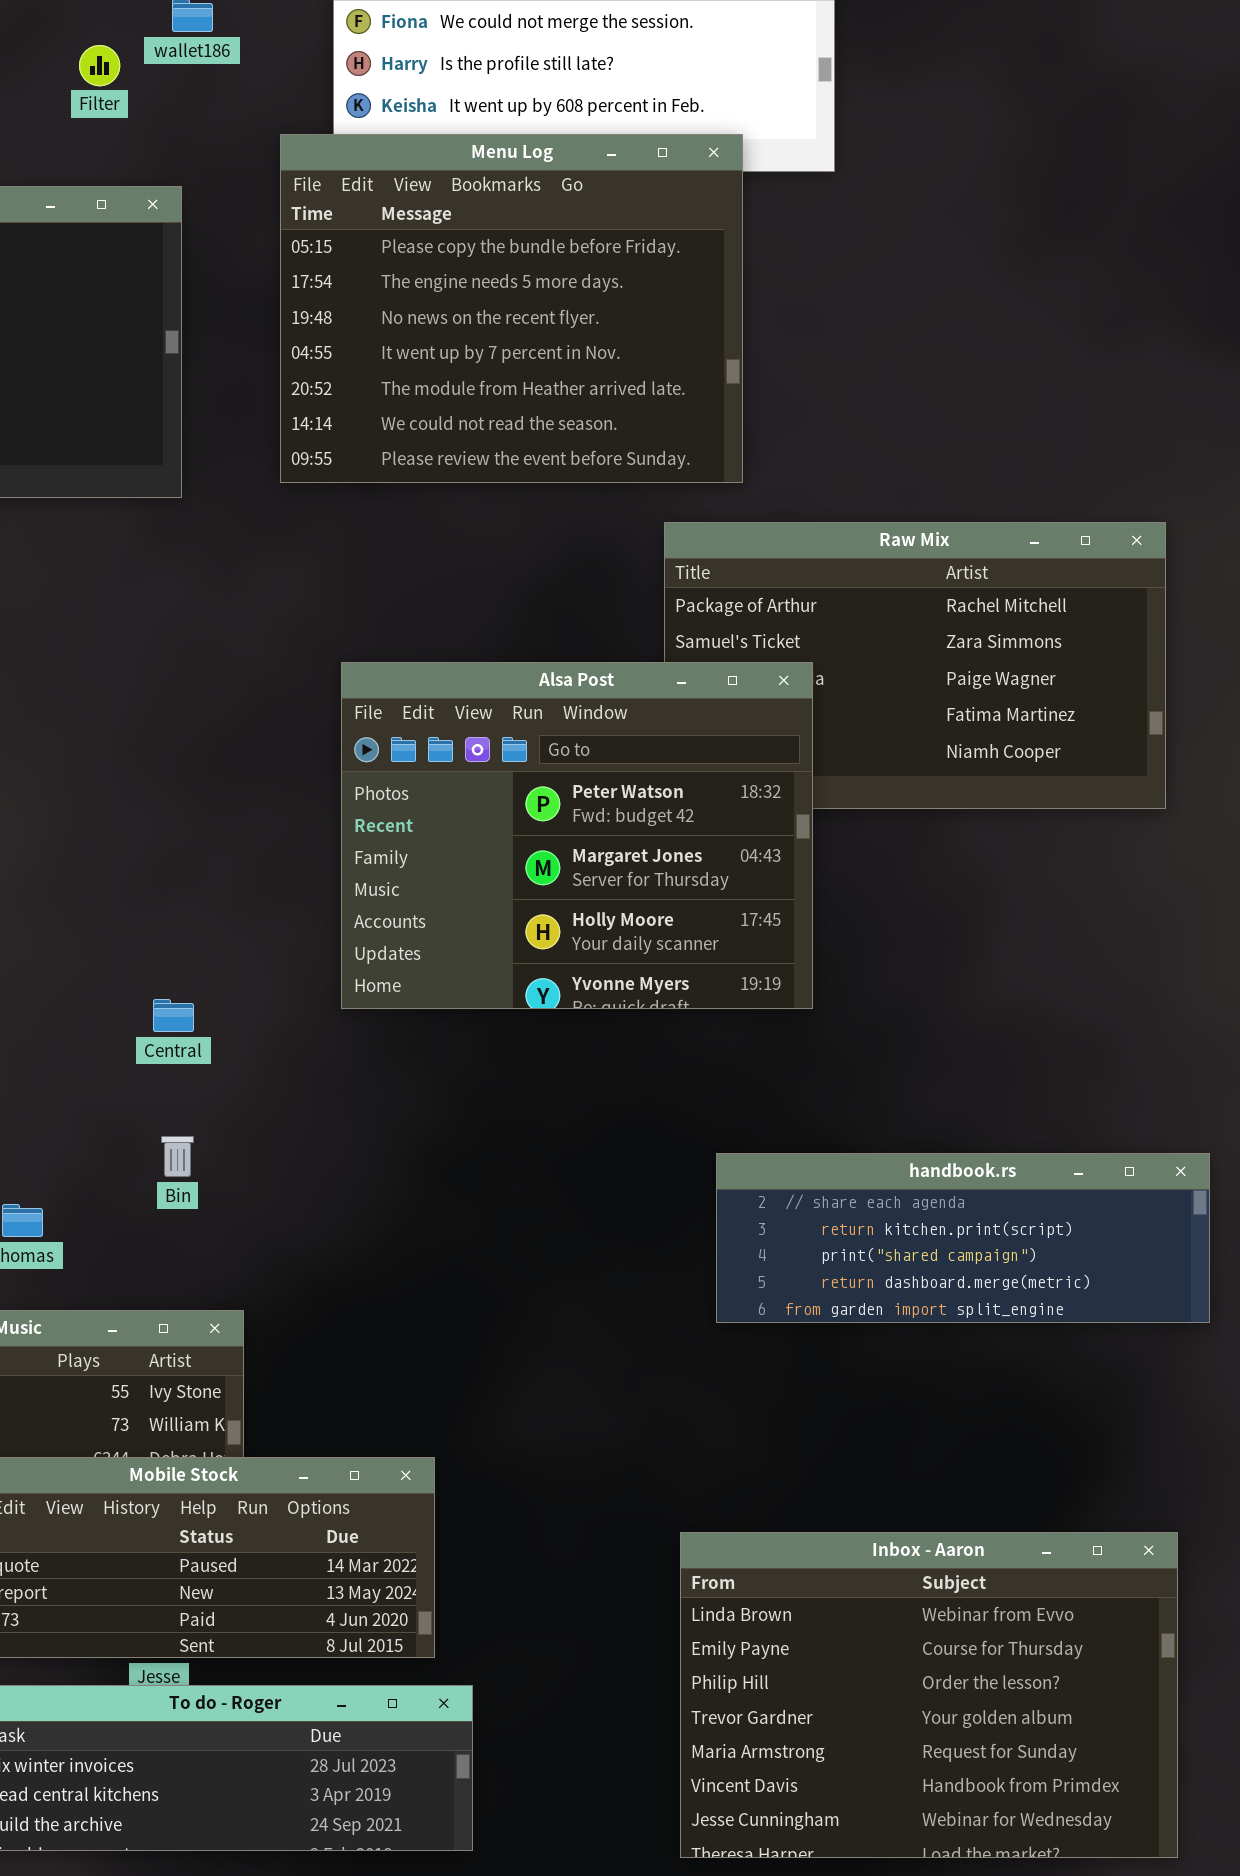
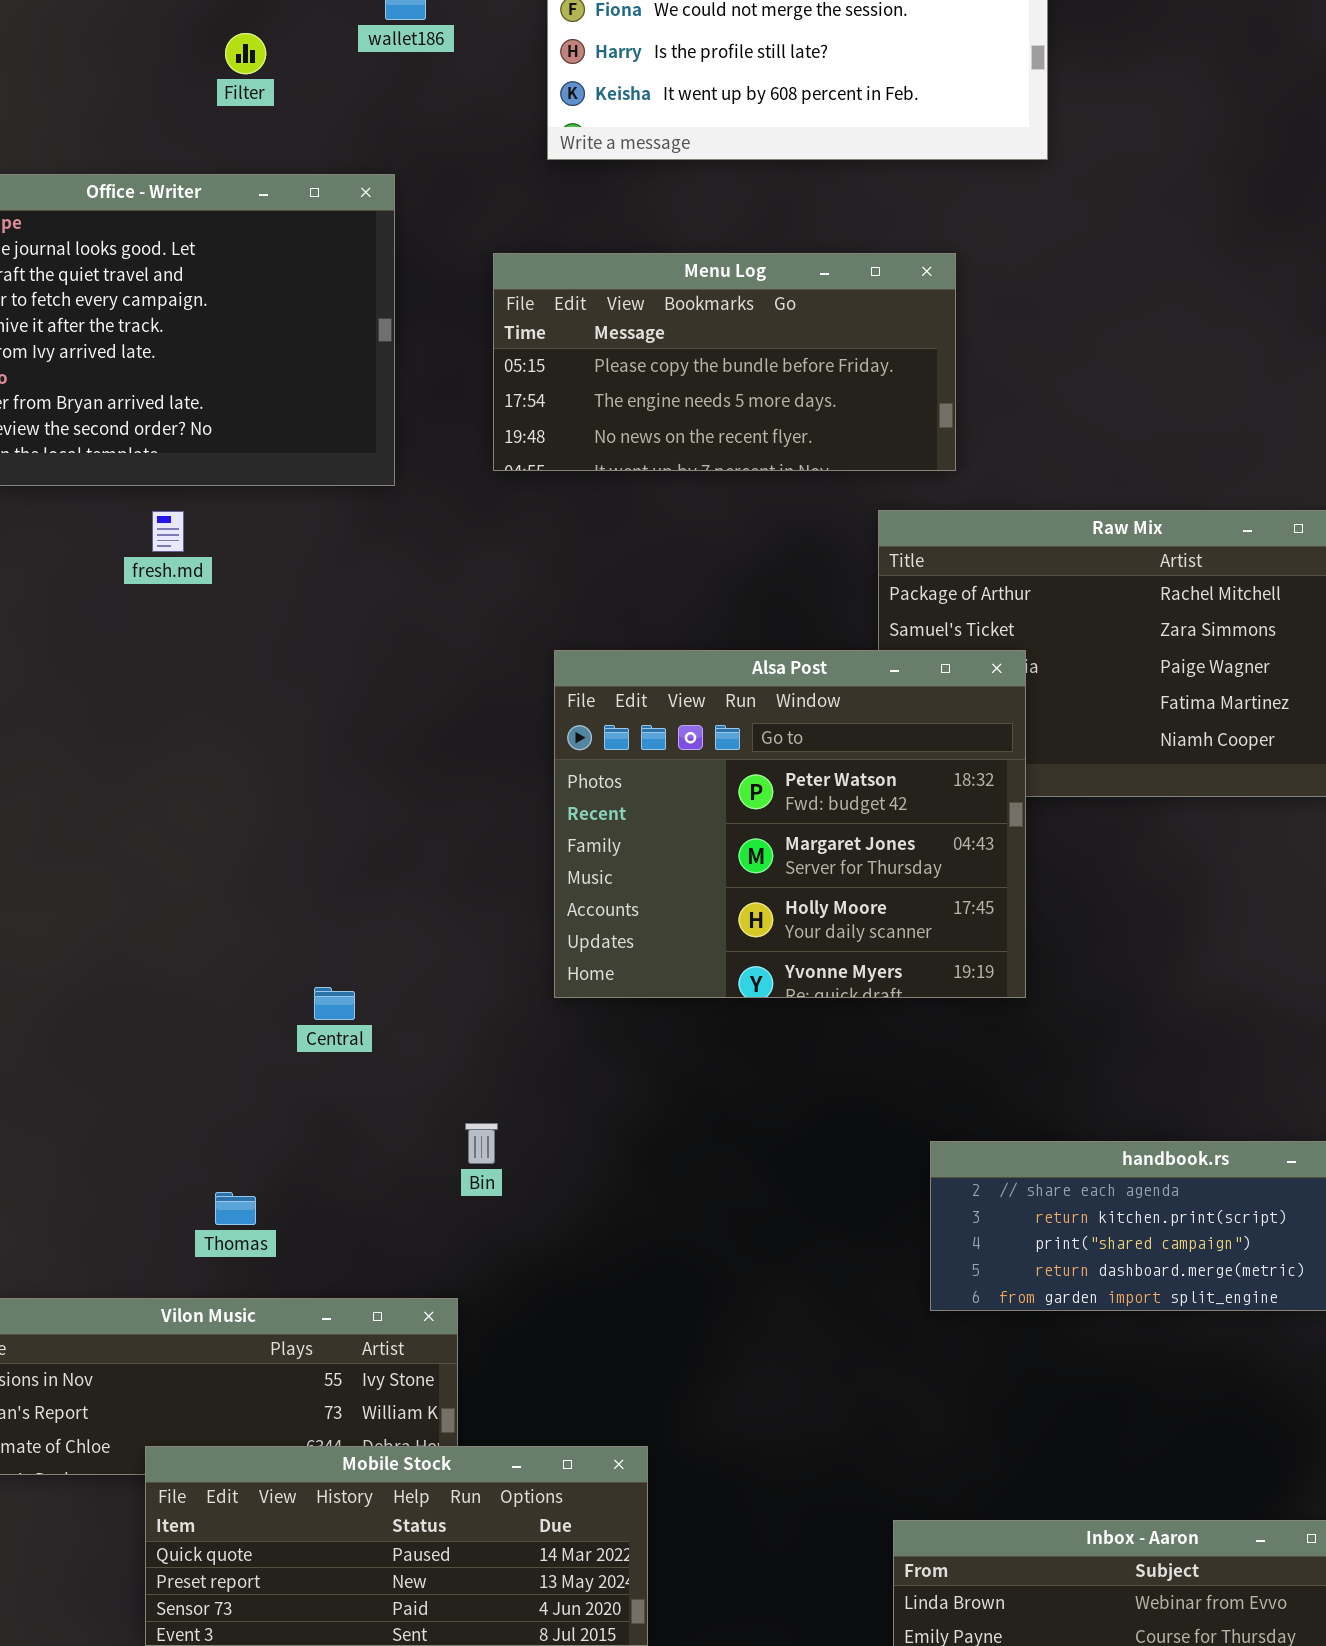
Filter: [79,45,120,86] -> [225,33,266,74], moved
Menu Log: [280,134,743,483] -> [493,253,956,471], resized
Central: [153,999,194,1032] -> [314,987,355,1020], moved
Bin: [161,1136,194,1177] -> [465,1123,498,1164], moved

